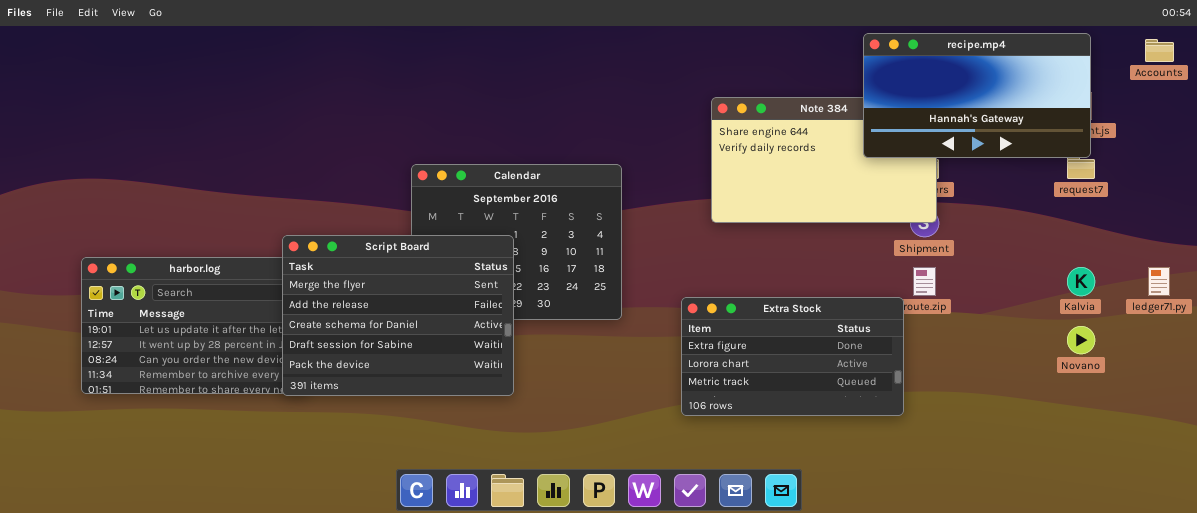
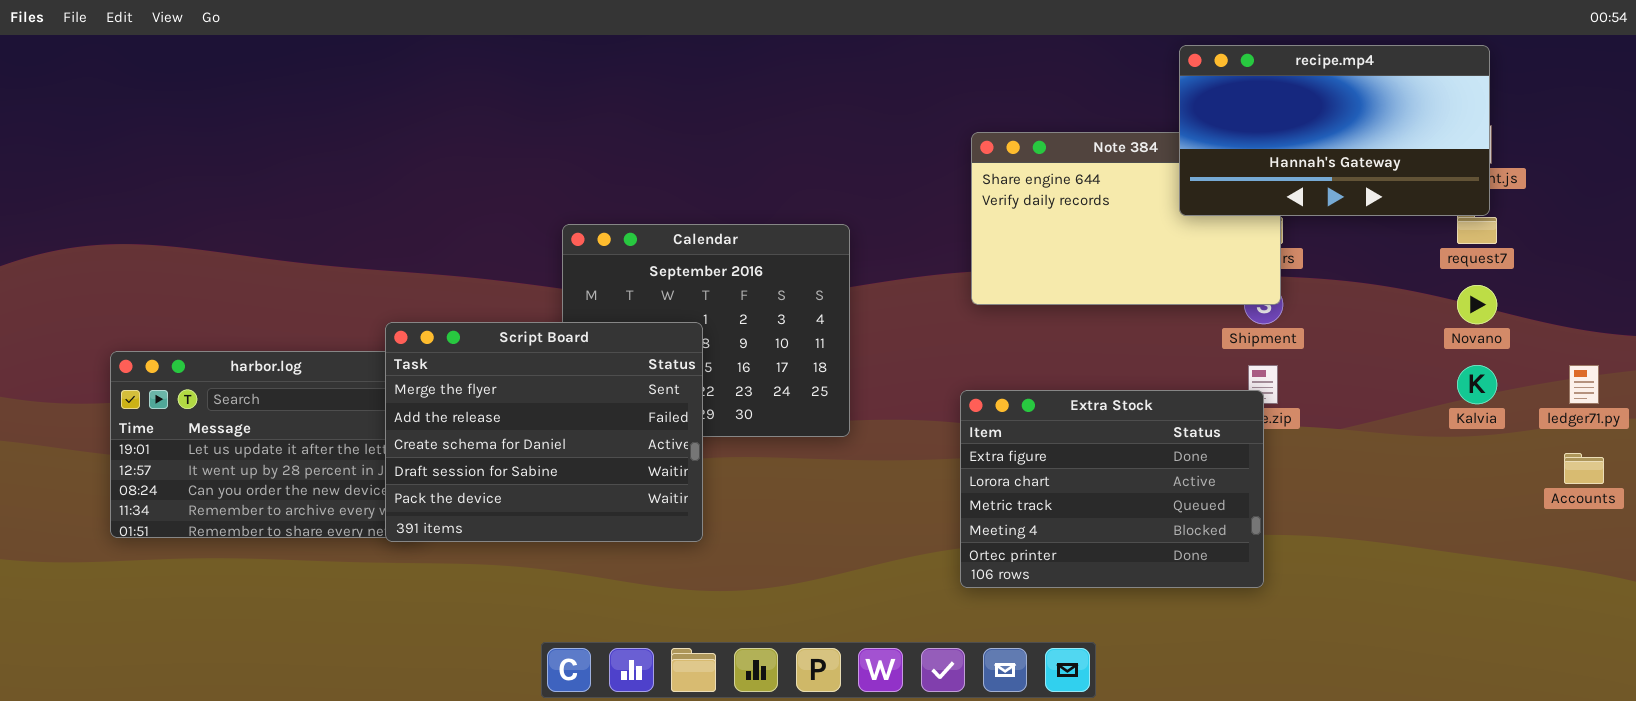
Accounts: [1145,39,1174,62] -> [1564,453,1604,484], moved
Extra Stock: [681,297,904,416] -> [960,390,1264,588], moved, resized
Novano: [1067,326,1095,354] -> [1457,285,1497,324], moved

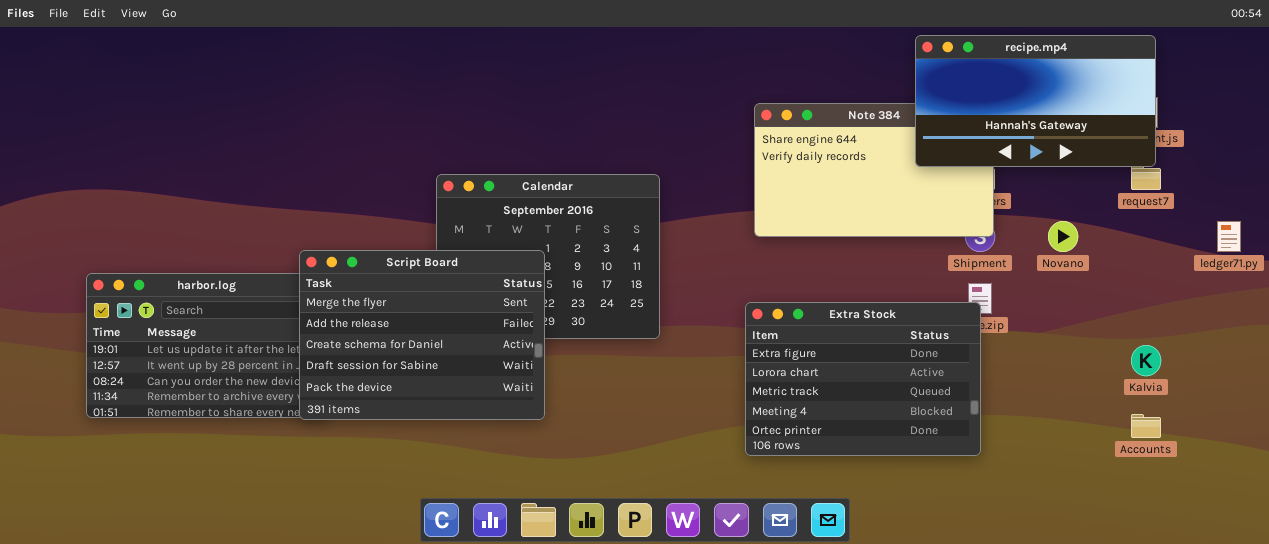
Novano: [1457,285,1497,324] -> [1048,221,1078,252], moved
Kalvia: [1457,365,1497,404] -> [1131,345,1161,376], moved
ledger71.py: [1569,365,1599,404] -> [1217,221,1241,252], moved
Accounts: [1564,453,1604,484] -> [1131,414,1161,438], moved

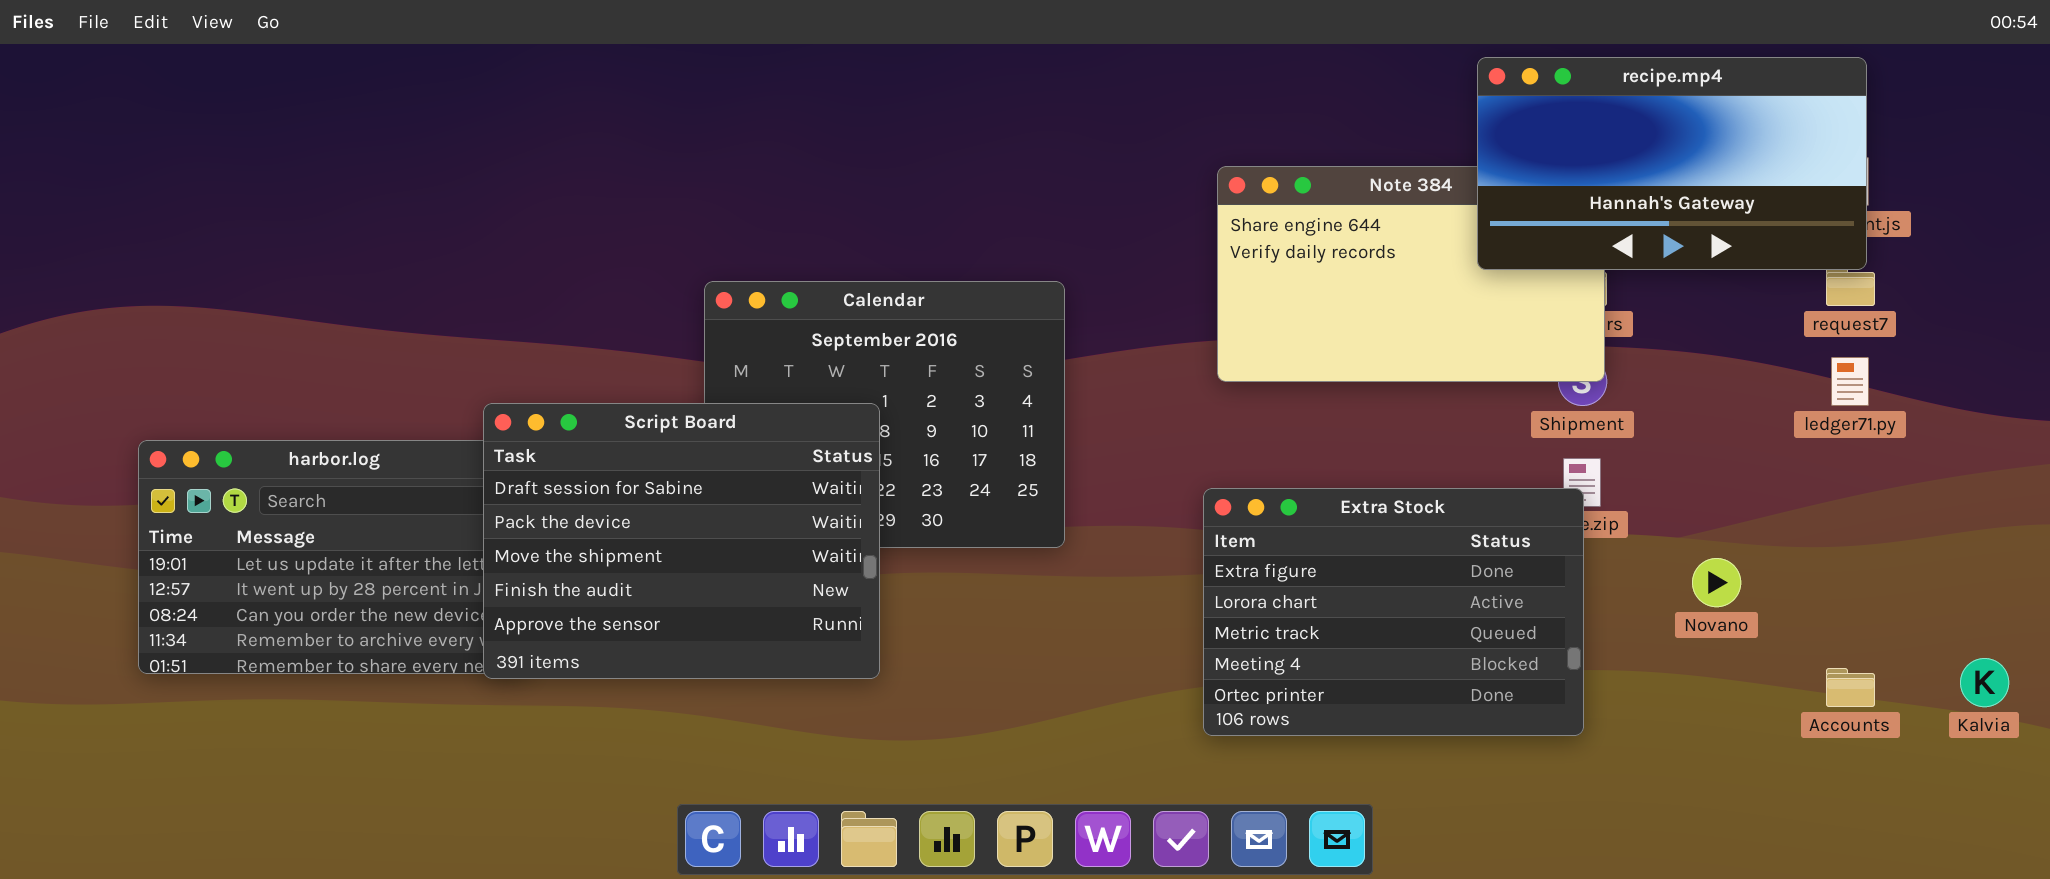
Novano: [1048,221,1078,252] -> [1692,558,1741,607], moved
ledger71.py: [1217,221,1241,252] -> [1831,357,1869,406], moved
Script Board: [299,250,545,420] -> [483,403,880,679], scrolled down 3 rows
Kalvia: [1131,345,1161,376] -> [1960,658,2009,707], moved

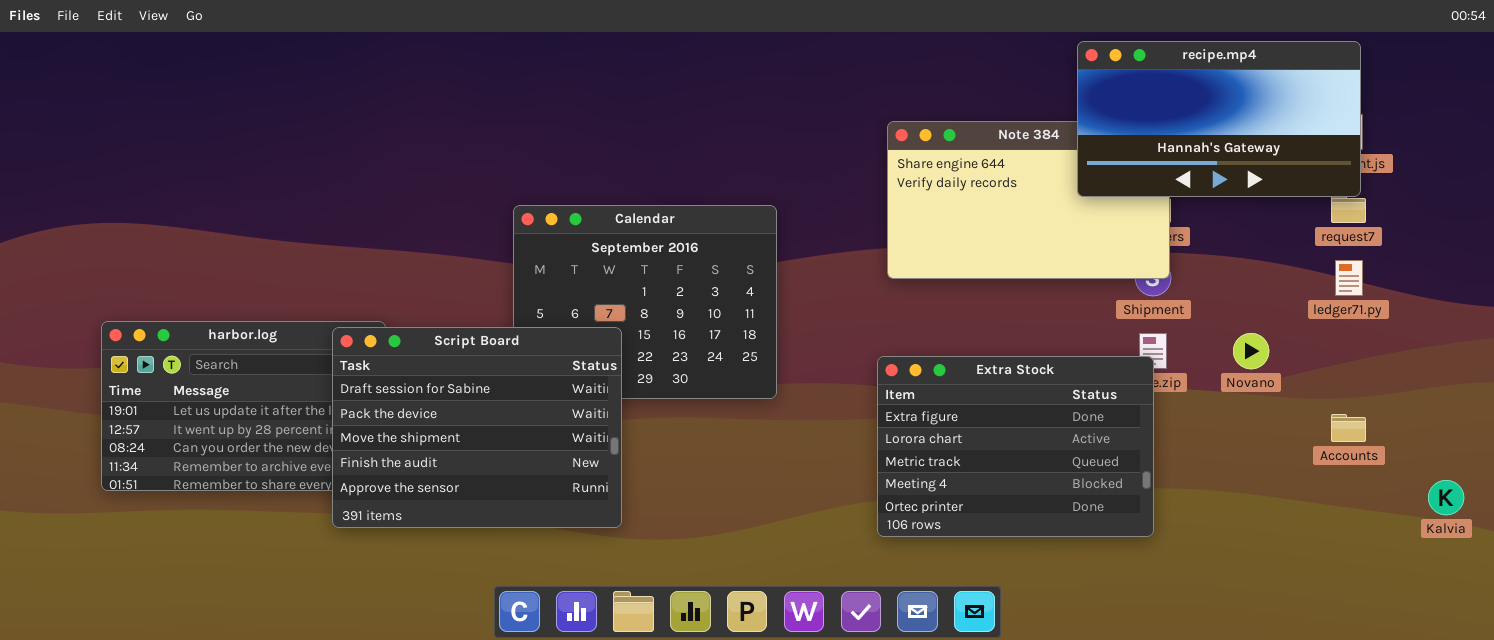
Script Board: [483,403,880,679] -> [332,327,622,528], moved
Novano: [1692,558,1741,607] -> [1233,333,1269,369], moved
Accounts: [1826,668,1875,707] -> [1331,414,1366,442], moved

